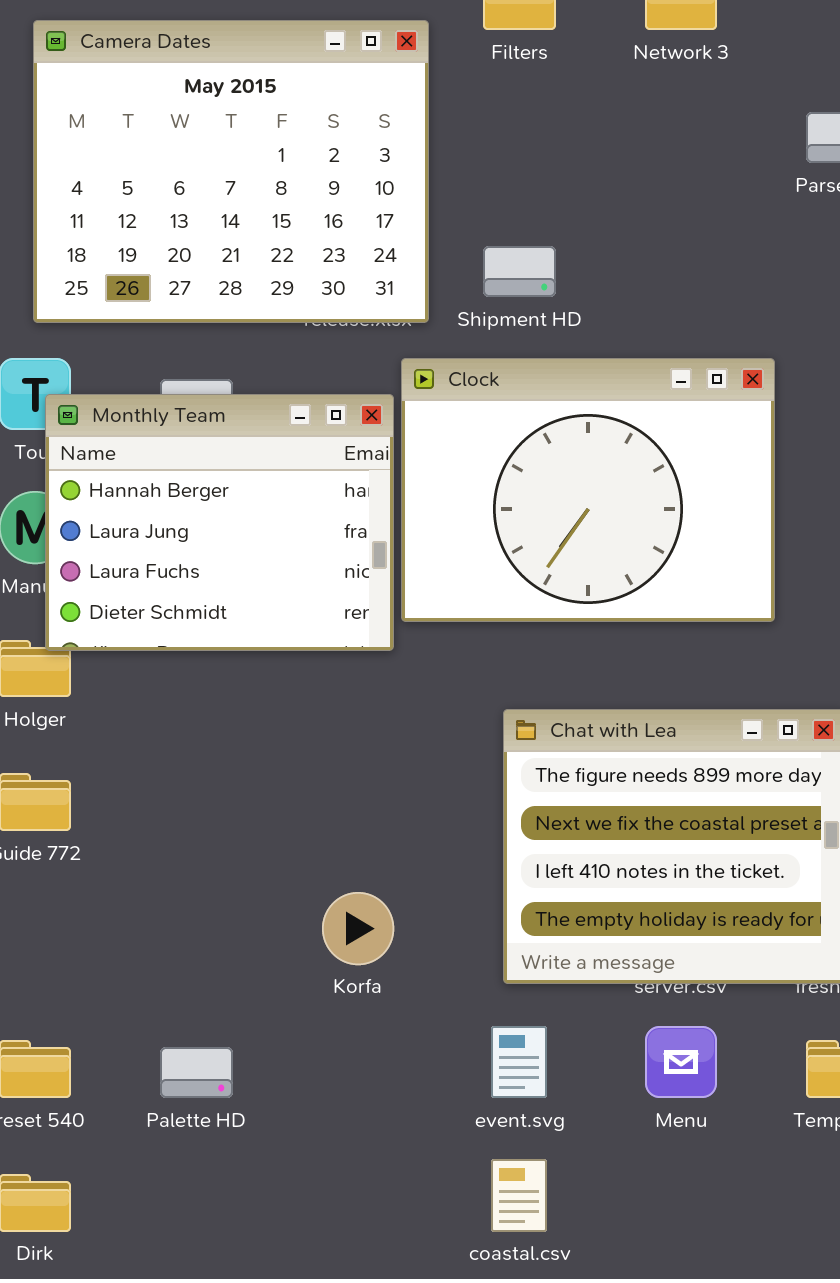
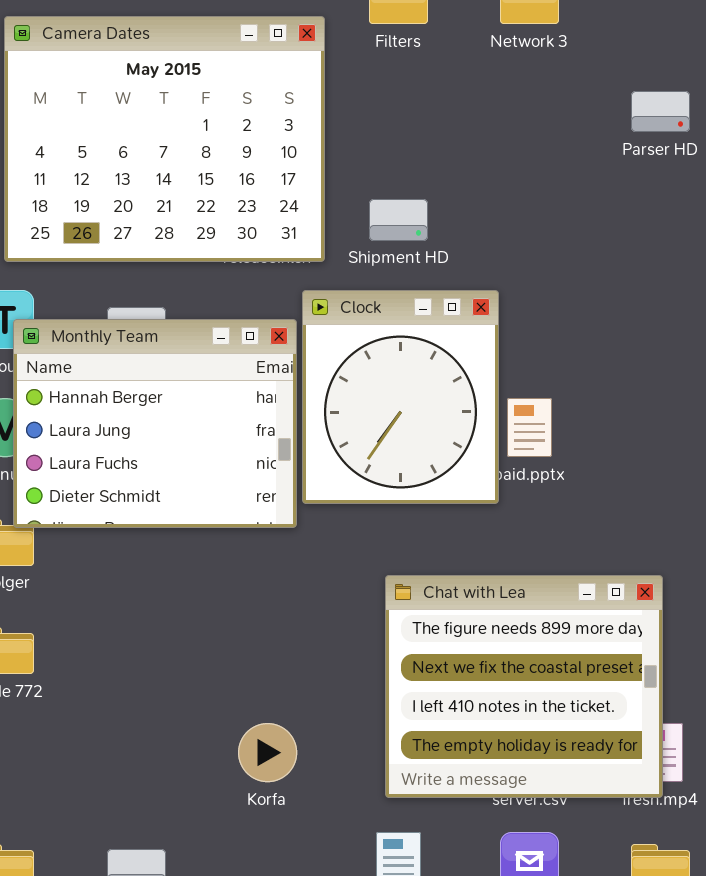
Clock: [401,358,775,622] -> [302,290,499,504], resized

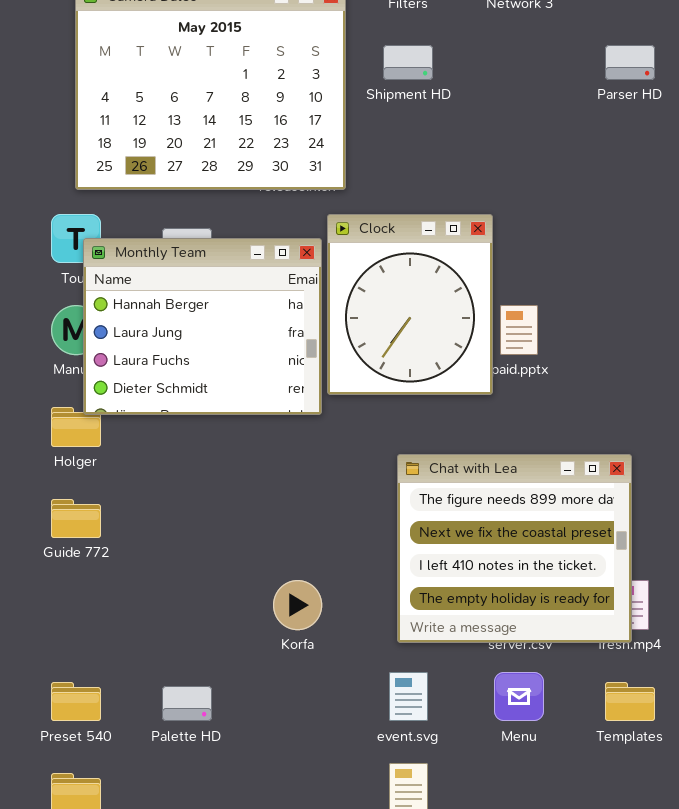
Shipment HD: [369,199,428,241] -> [383,45,433,80], moved

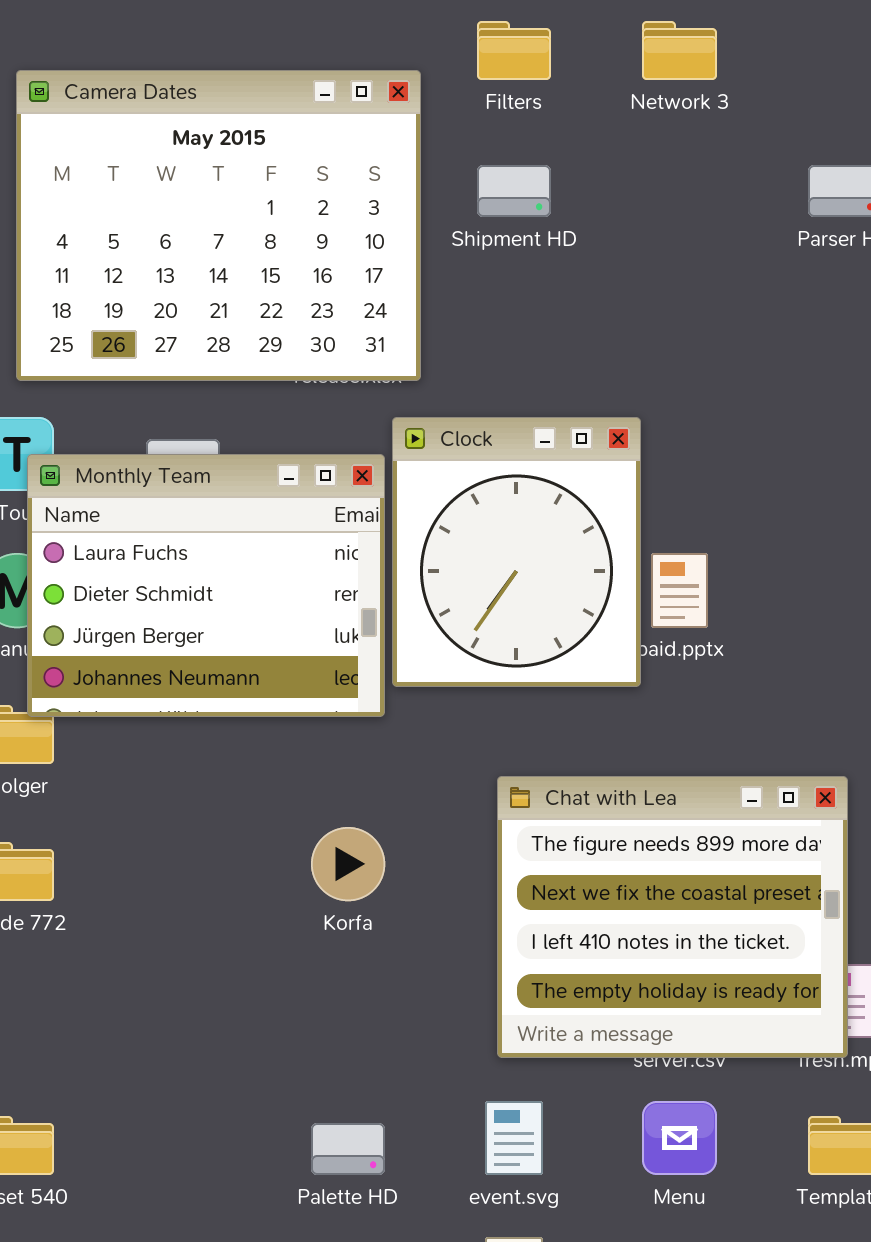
Monthly Team: [83,238,322,415] -> [27,454,385,717], scrolled down 2 rows
Korfa: [273,580,322,630] -> [311,827,385,901], moved
Palette HD: [162,686,212,721] -> [311,1123,385,1175], moved

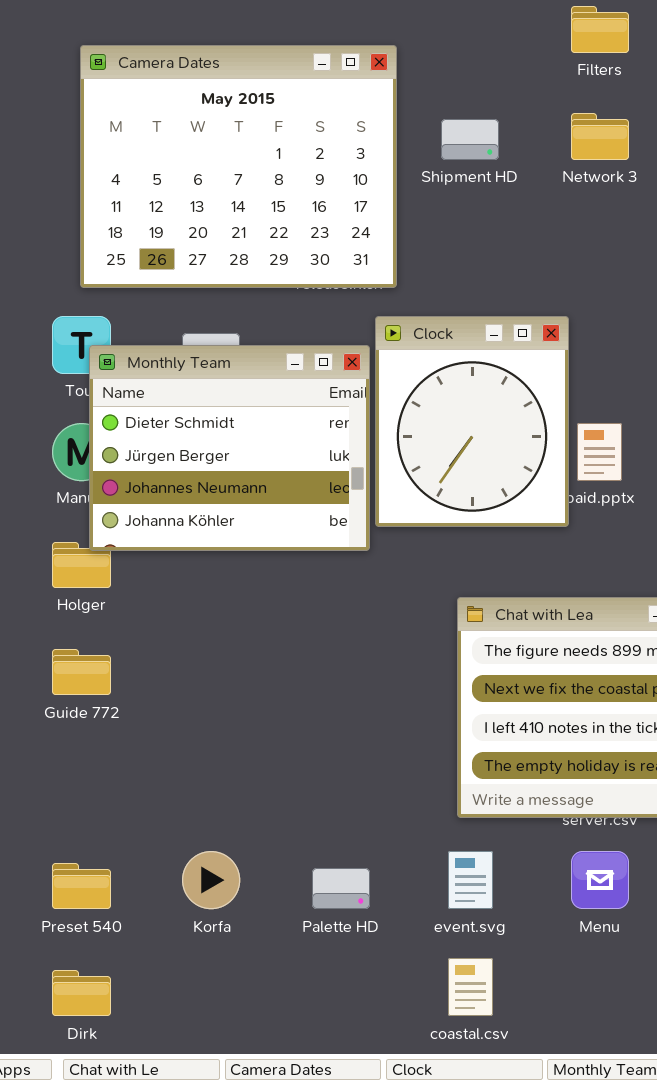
Filters: [477,21,551,80] -> [571,6,629,53], moved
Network 3: [642,21,717,80] -> [571,113,629,160], moved
Monthly Team: [27,454,385,717] -> [89,345,370,551], scrolled down 1 row
Korfa: [311,827,385,901] -> [182,851,240,909], moved

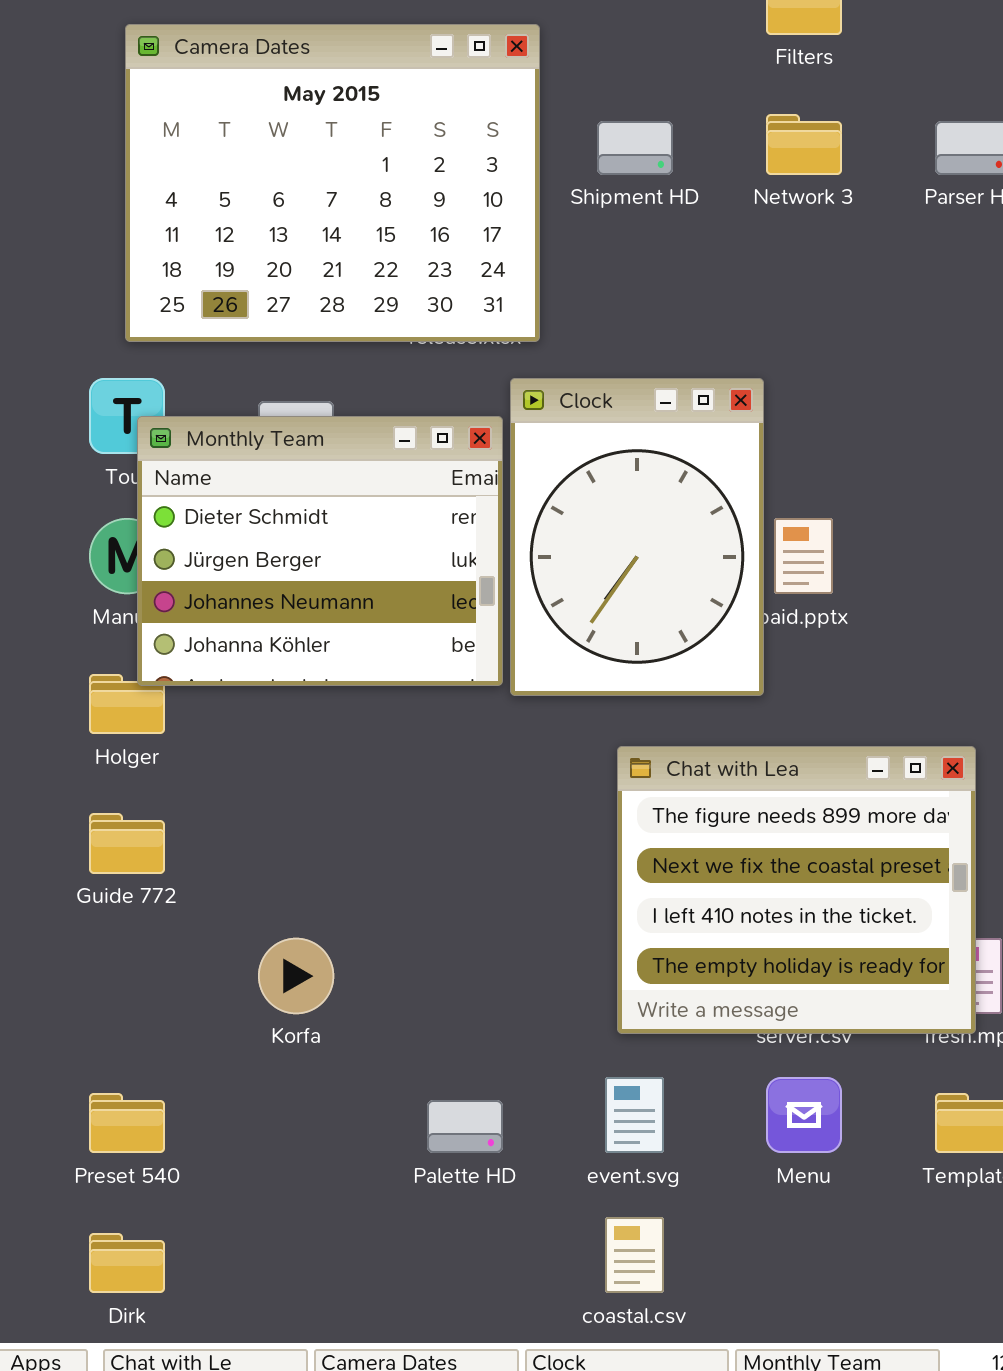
Clock: [375,316,569,527] -> [510,378,764,696], resized
Korfa: [182,851,240,909] -> [258,938,334,1014], moved

